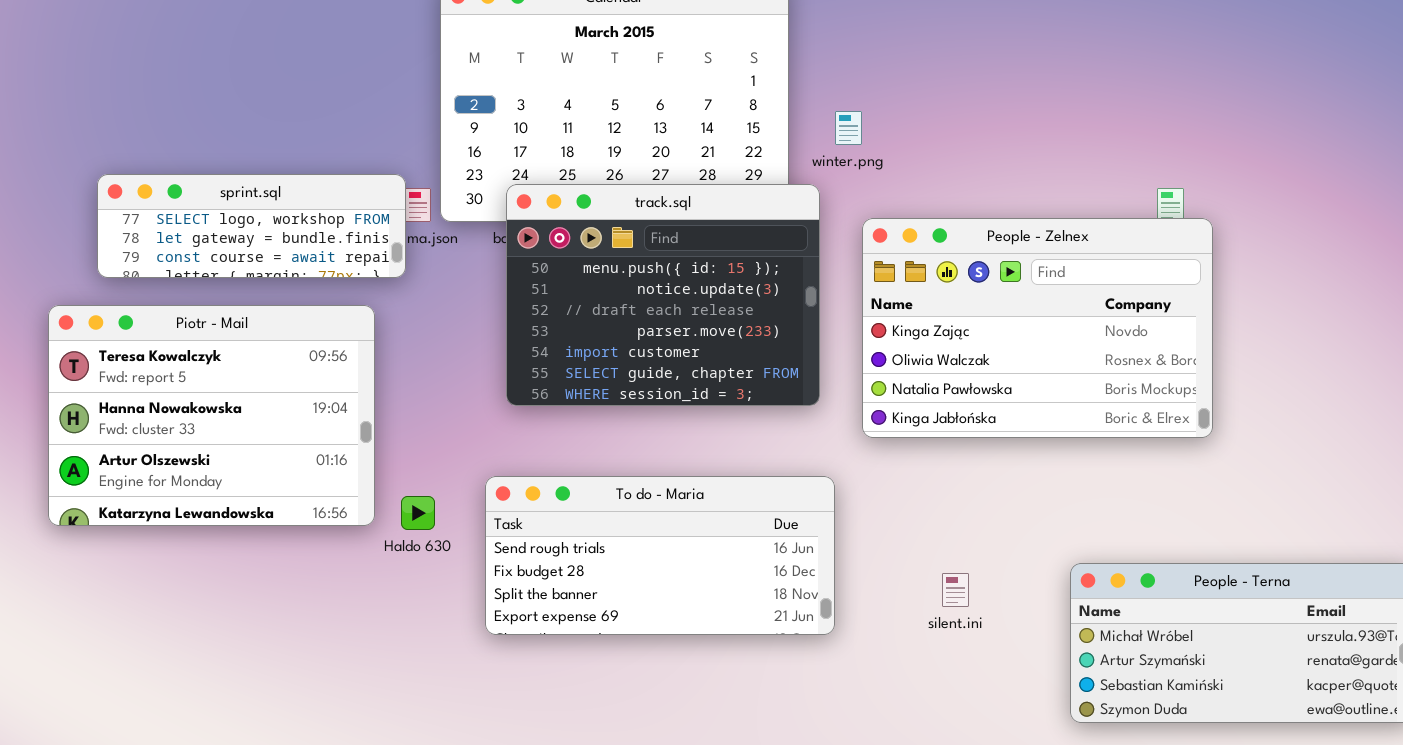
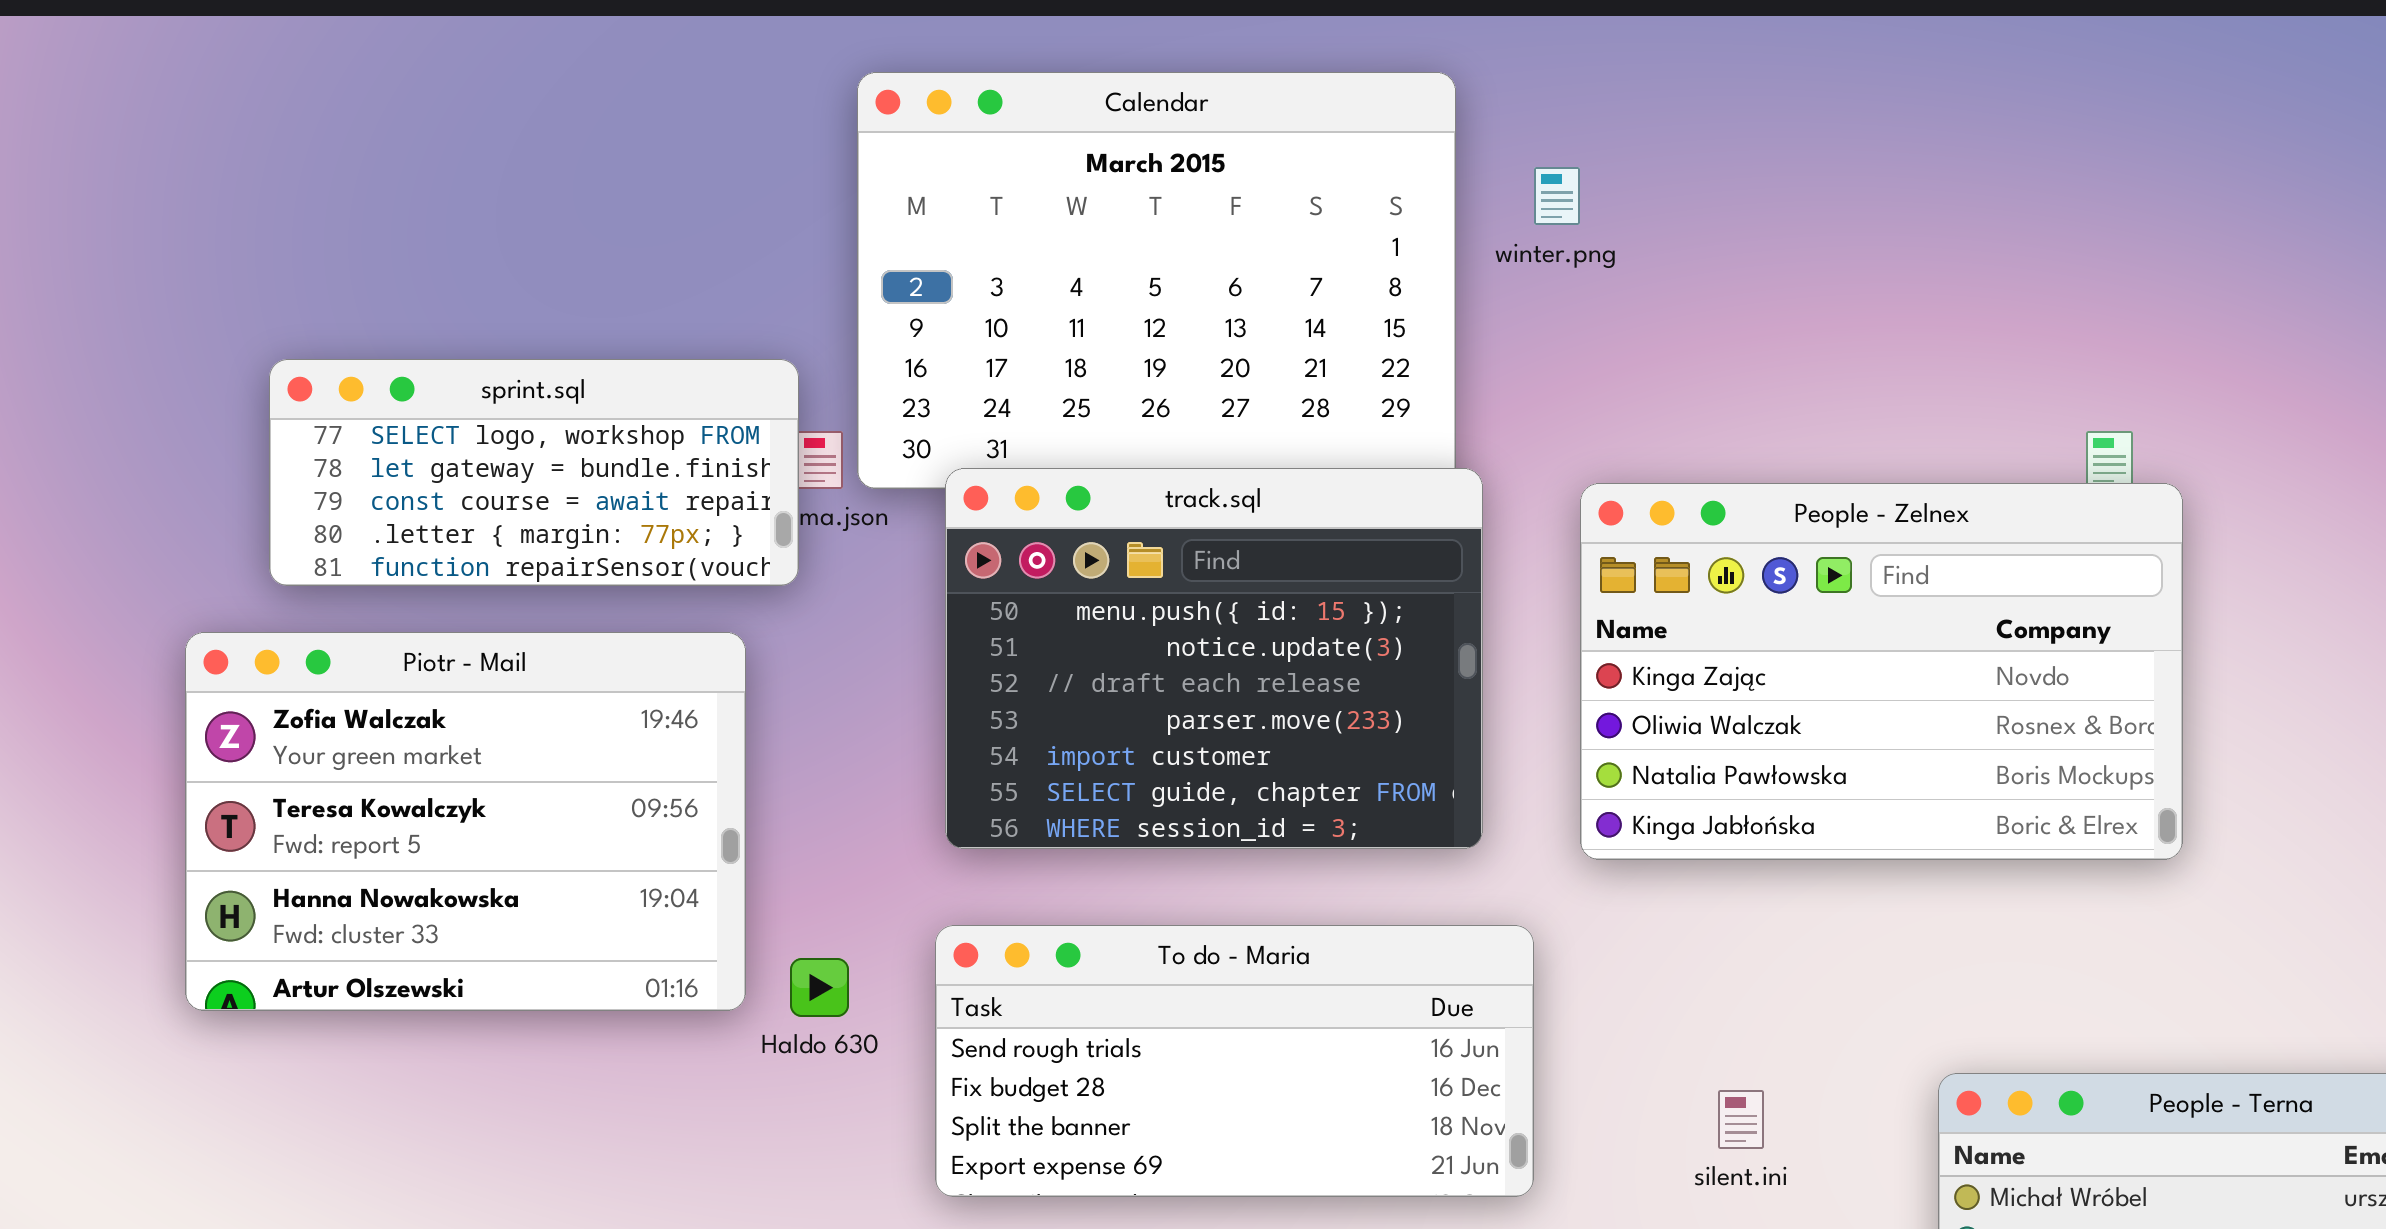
winter.png: [835,111,862,145] -> [1534,167,1580,225], moved
sprint.sql: [97,174,406,278] -> [269,359,799,586], resized
track.sql: [506,184,820,406] -> [945,468,1483,849], moved
Piotr - Mail: [48,305,375,526] -> [185,632,746,1011], scrolled up 1 row

